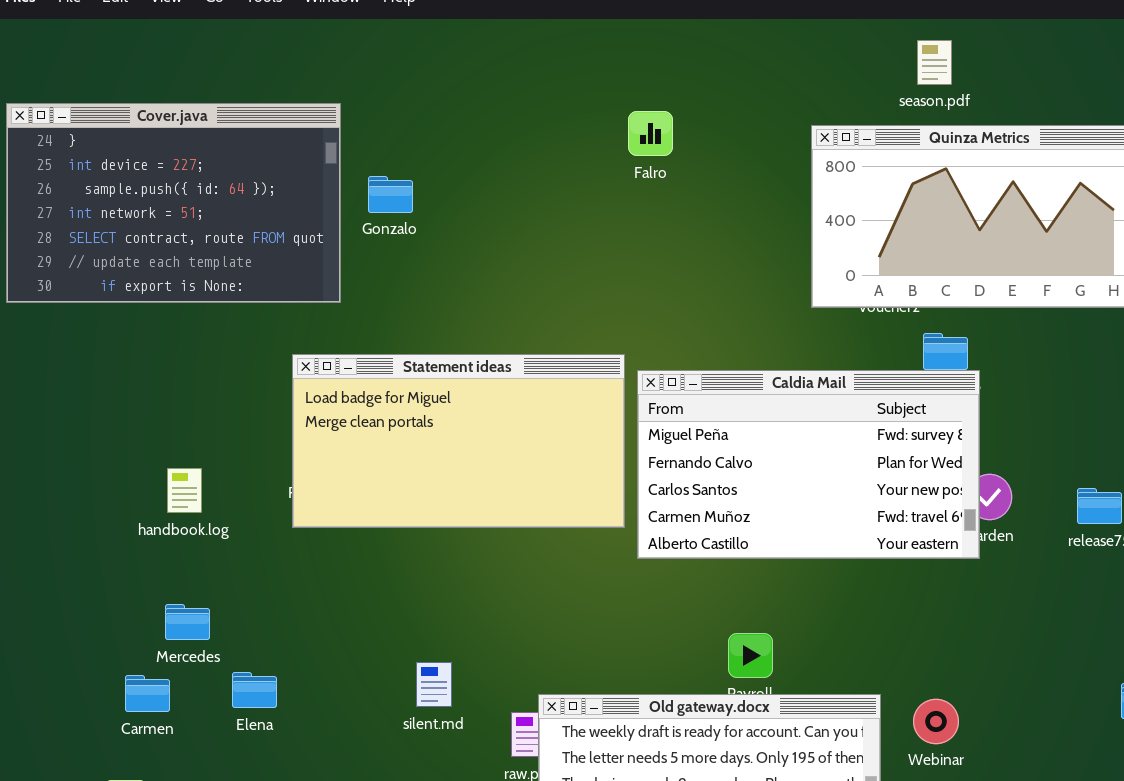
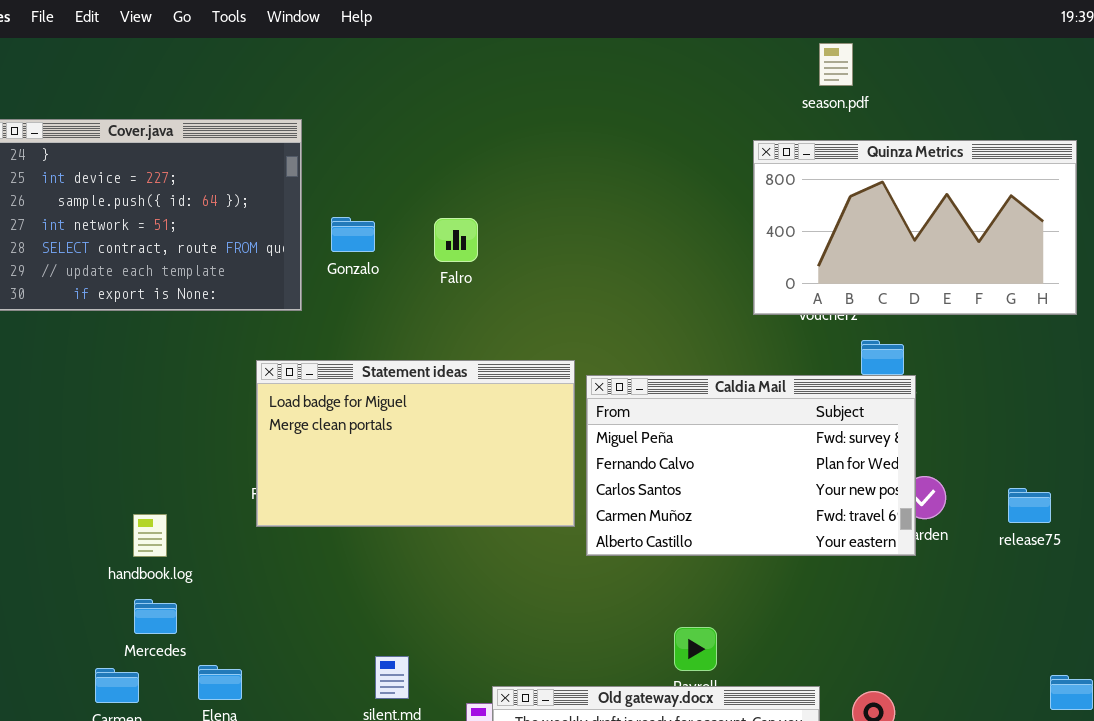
season.pdf: [917,40,952,85] -> [819,43,853,86], moved
Falro: [628,111,673,156] -> [434,218,478,262], moved
Gonzalo: [368,176,413,213] -> [331,217,375,252], moved
handbook.log: [167,468,202,513] -> [133,514,167,557], moved

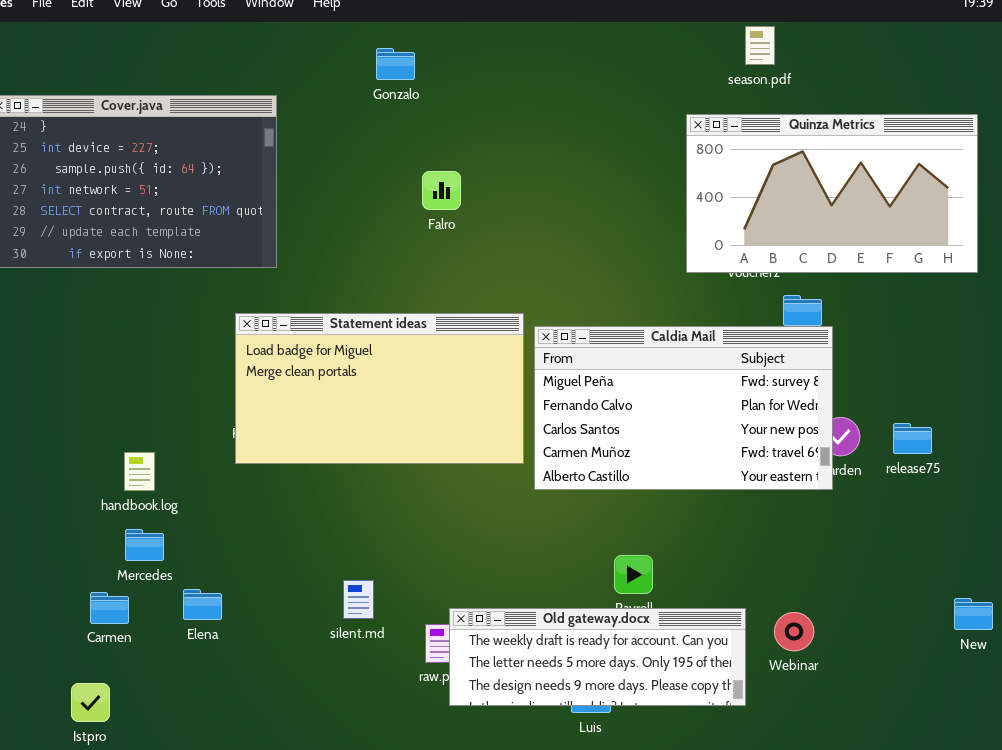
Gonzalo: [331,217,375,252] -> [376,48,415,80], moved
Falro: [434,218,478,262] -> [422,171,461,210], moved
release75: [1008,488,1051,523] -> [893,423,932,454], moved

